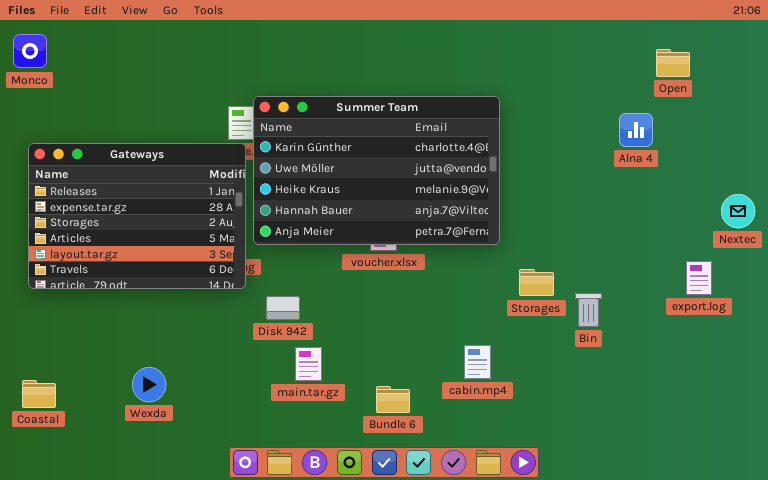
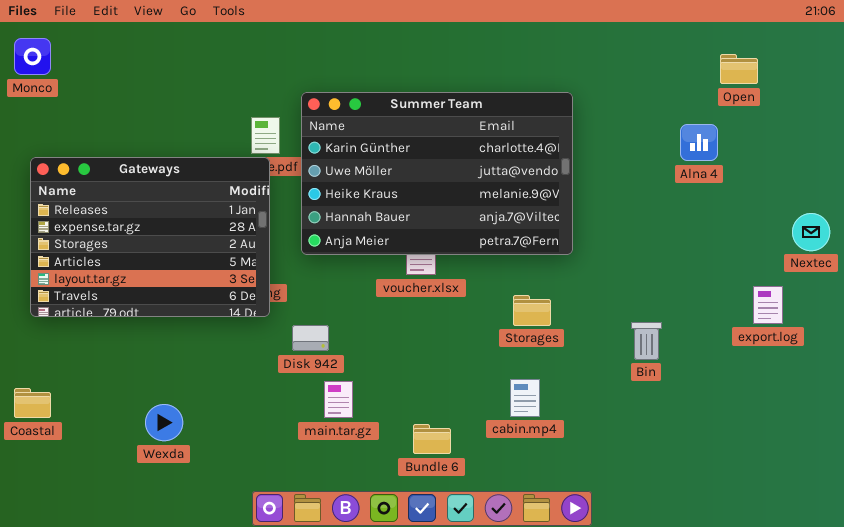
Summer Team: [253,96,500,245] -> [301,92,573,255], moved
Storages: [519,269,554,296] -> [513,295,551,326], moved
Coastal: [22,380,56,408] -> [14,388,51,418], moved

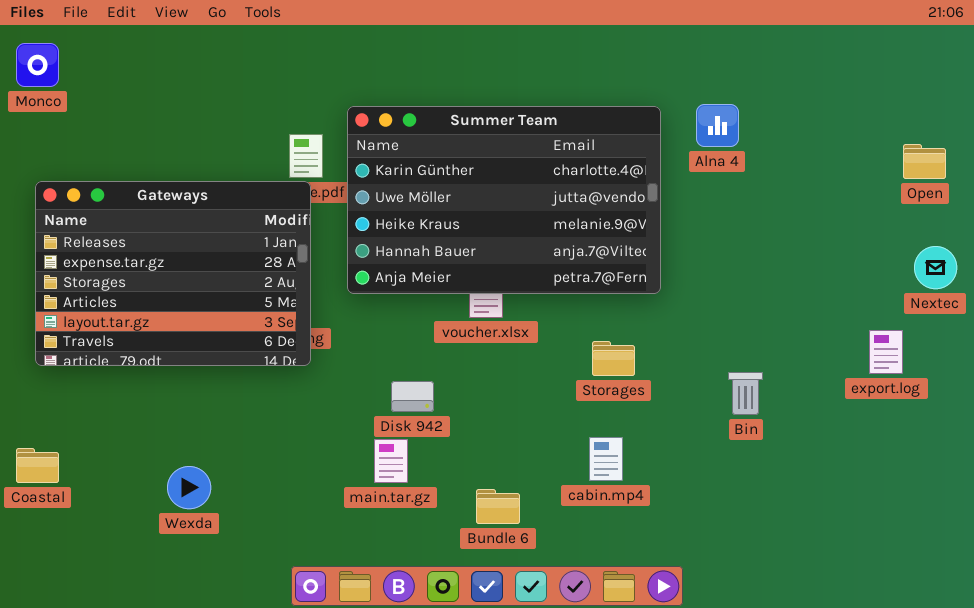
Open: [720,54,758,84] -> [903,144,946,179], moved
Alna 4: [680,124,718,161] -> [696,104,739,147], moved
Disk 942: [292,325,329,351] -> [391,381,434,412], moved

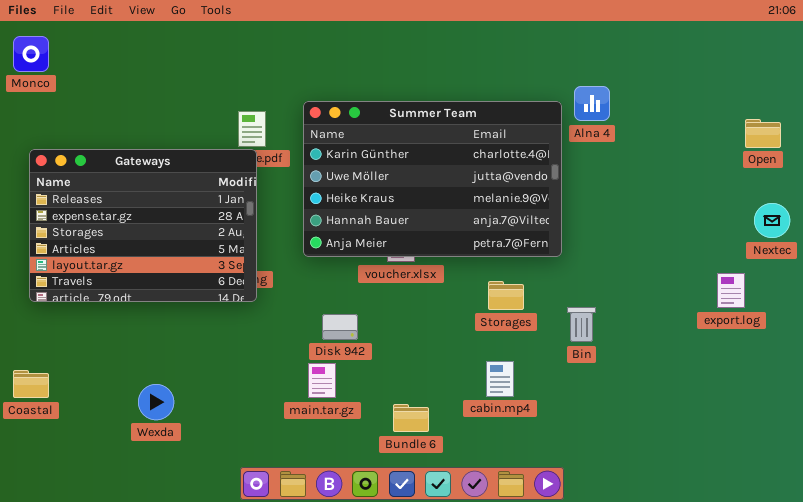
Summer Team: [347,106,661,294] -> [303,101,562,257], moved
Bin: [728,372,763,415] -> [567,307,596,342], moved

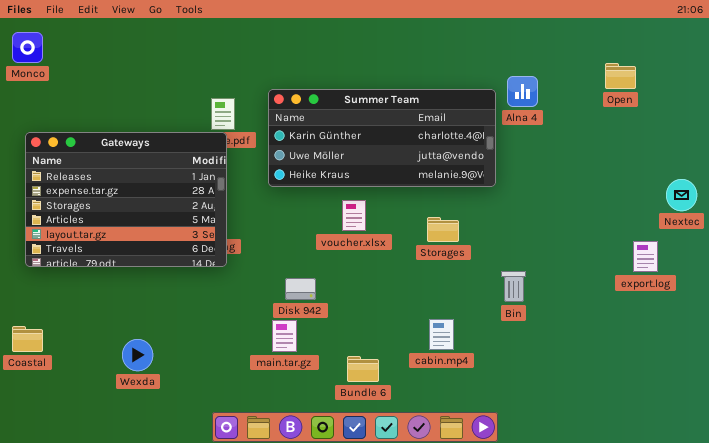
Summer Team: [303,101,562,257] -> [268,89,496,187], resized
Open: [745,119,781,148] -> [605,63,636,89], moved
Storages: [488,281,524,310] -> [427,217,459,242], moved

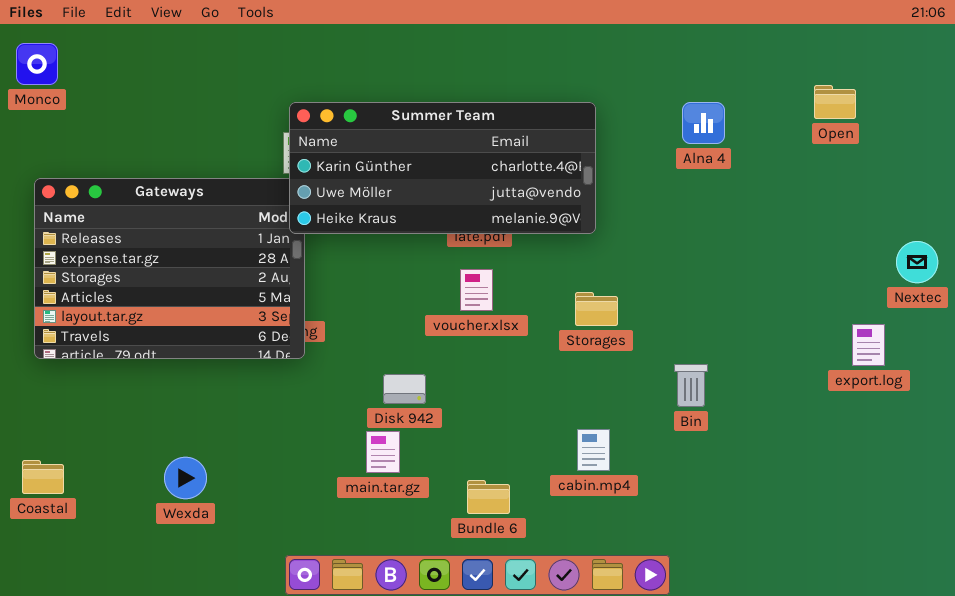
Summer Team: [268,89,496,187] -> [289,102,596,234], moved
Coastal: [12,326,43,352] -> [22,460,64,494], moved

